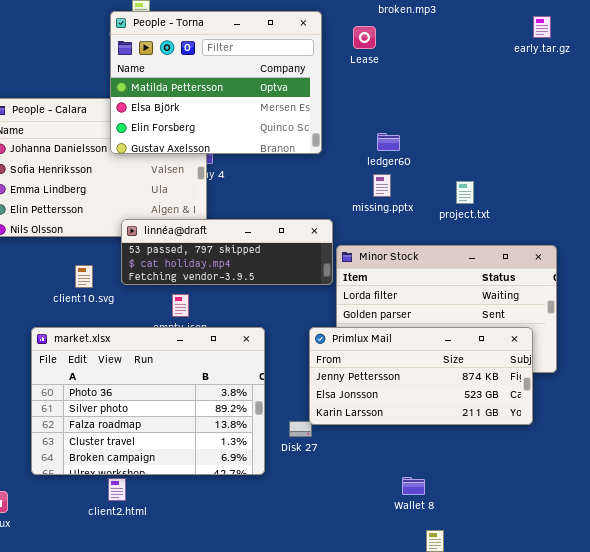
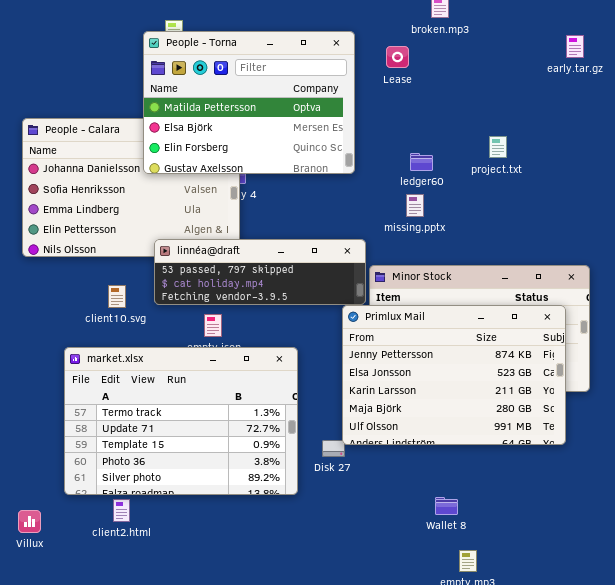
project.txt: [456,181,474,204] -> [489,136,507,158], moved
market.xlsx: [31,327,265,475] -> [64,347,298,495], scrolled up 3 rows
Primlux Mail: [309,327,533,425] -> [342,305,566,445], resized
client2.html: [108,478,126,501] -> [113,499,130,522], moved

